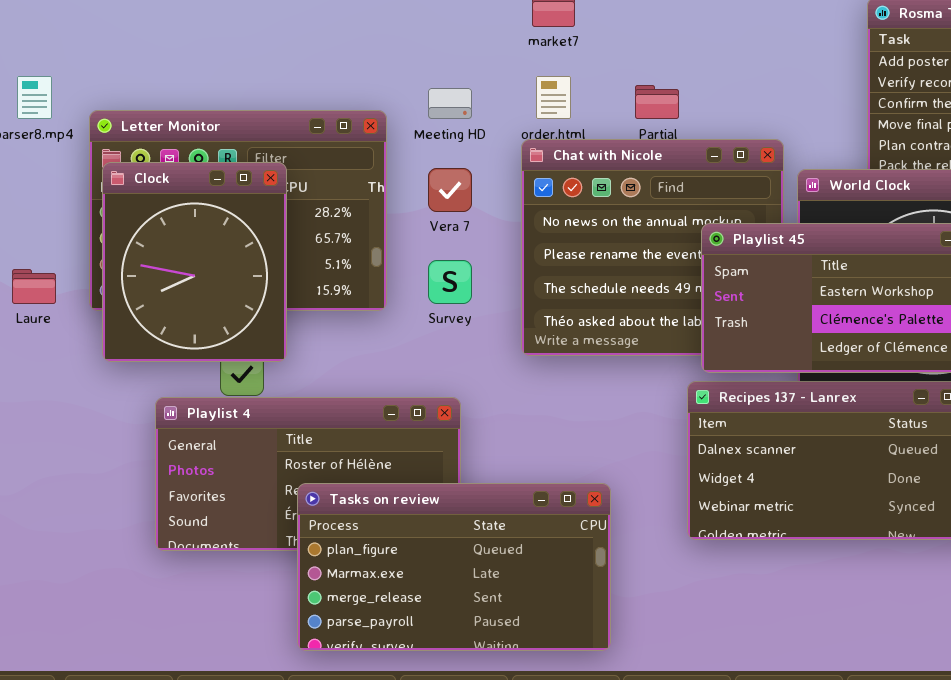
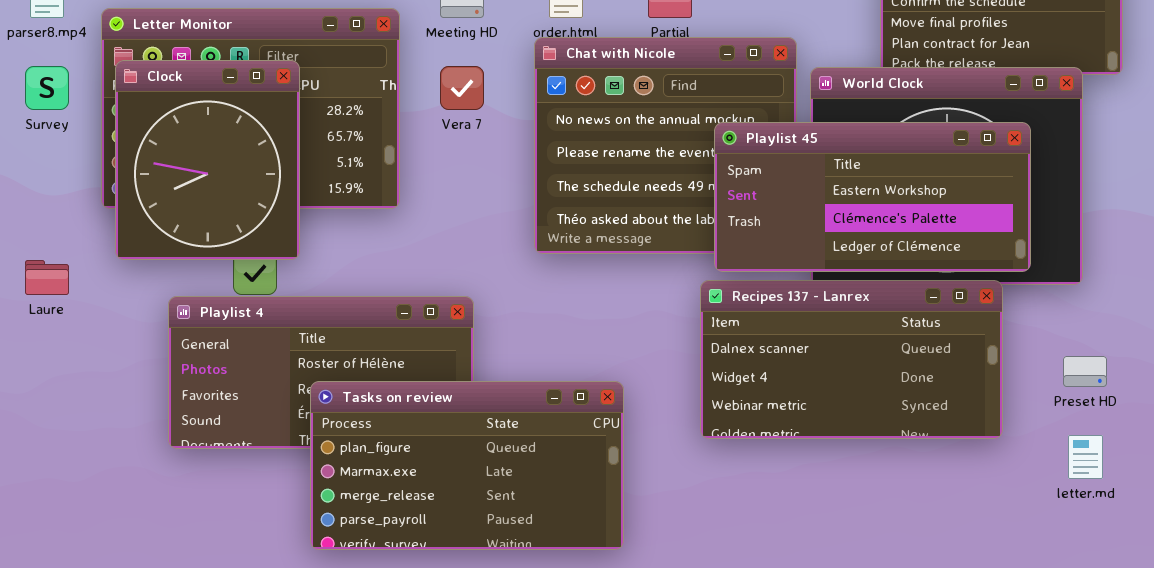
Survey: [428,260,472,304] -> [25,66,69,110], moved
Laure: [12,269,56,304] -> [25,260,69,295], moved

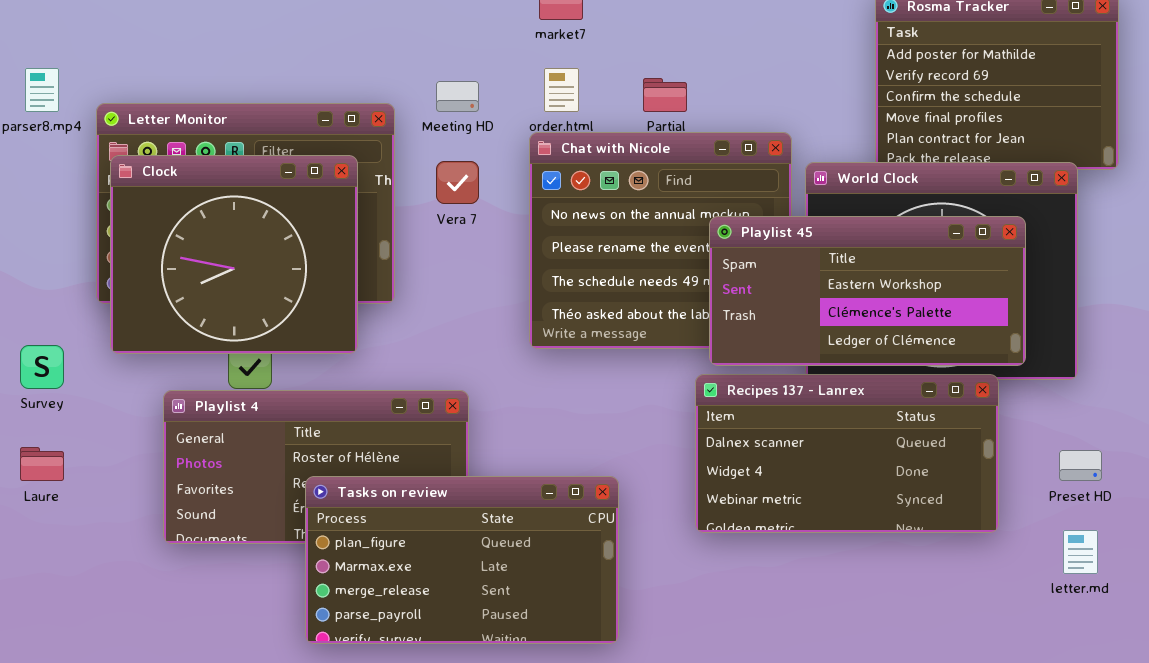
Clock: [115,60,300,260] -> [110,155,358,354], resized
Survey: [25,66,69,110] -> [20,345,64,389], moved
Laure: [25,260,69,295] -> [20,447,64,481], moved

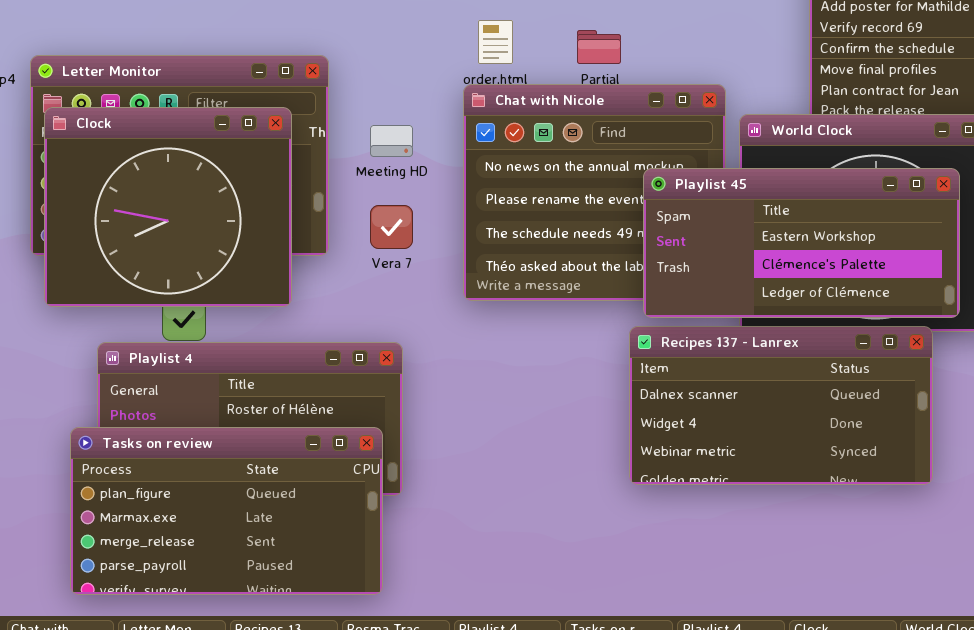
Meeting HD: [436,81,479,112] -> [370,125,413,157], moved
Vera 7: [436,161,479,204] -> [370,205,413,249], moved
Tasks on review: [305,476,619,644] -> [70,427,383,595], moved

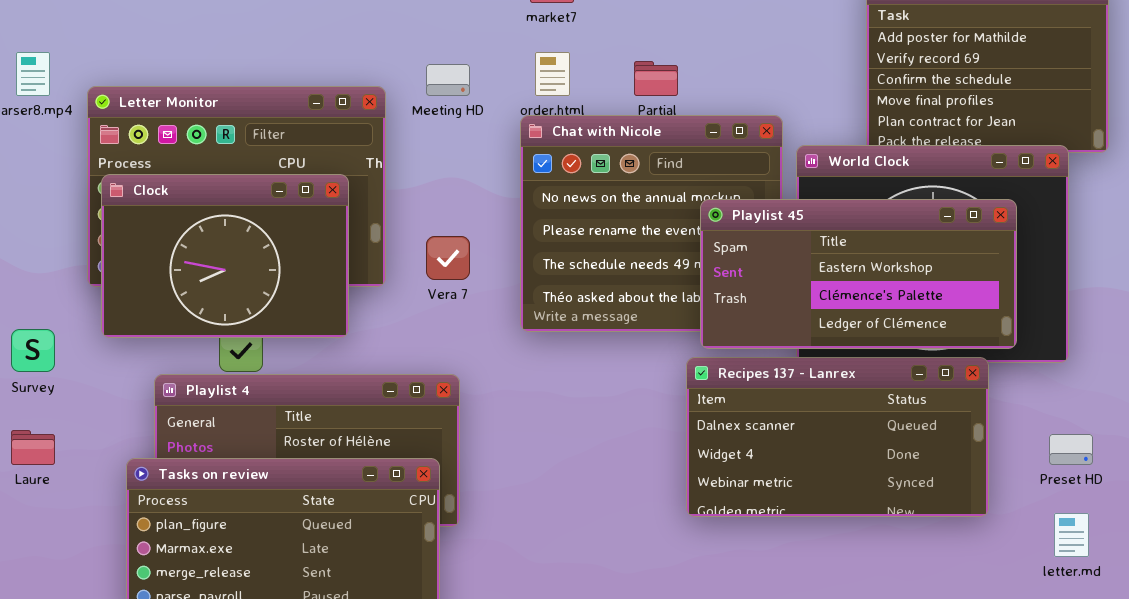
Clock: [44,107,292,307] -> [101,174,349,338], resized
Meeting HD: [370,125,413,157] -> [426,64,470,96], moved

